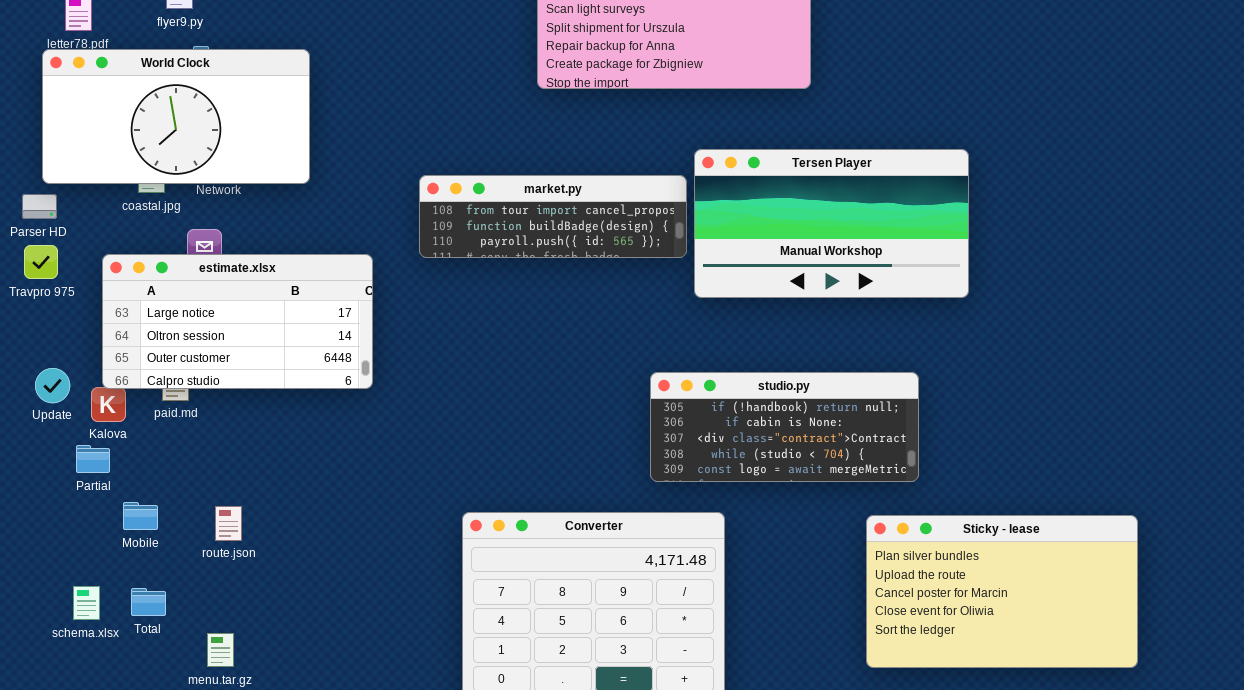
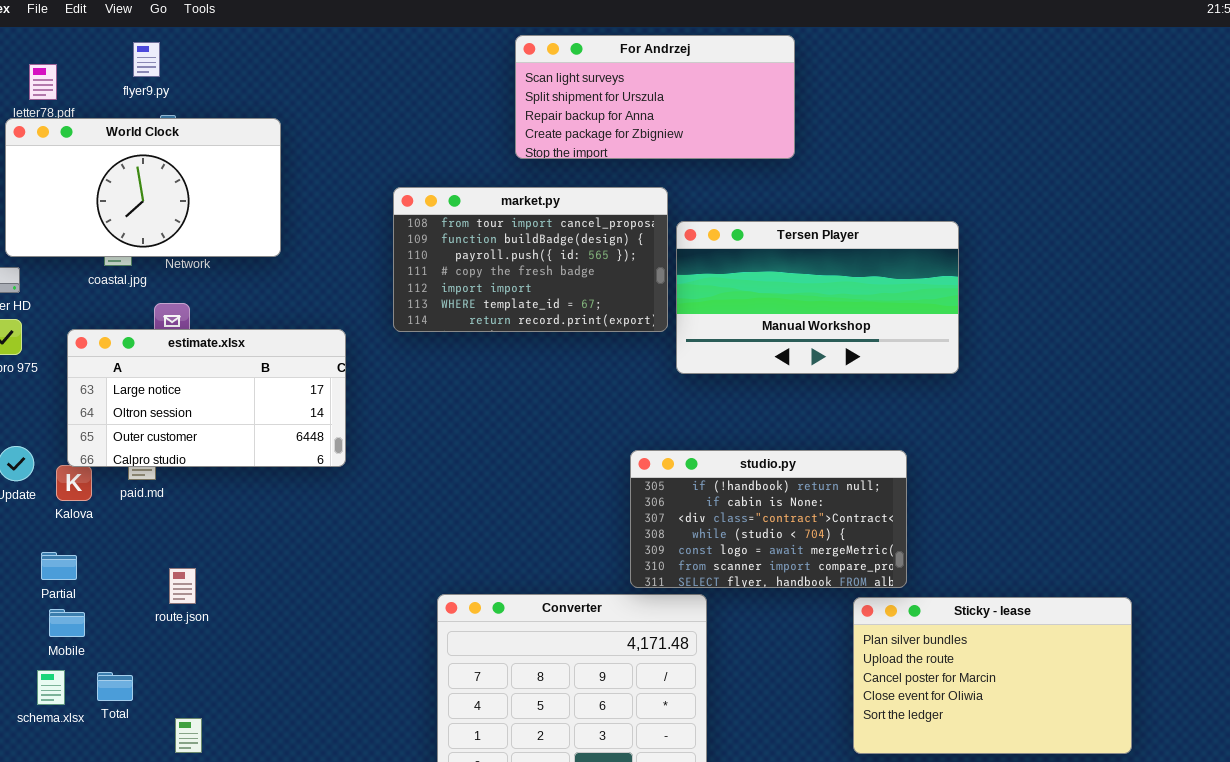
market.py: [419,175,687,258] -> [393,187,668,332], resized
studio.py: [650,372,919,482] -> [630,450,907,588], resized
Partial: [76,445,110,473] -> [41,552,77,580], moved
Mobile: [123,502,158,530] -> [49,609,85,637], moved
route.json: [215,506,242,541] -> [169,568,196,604], moved

